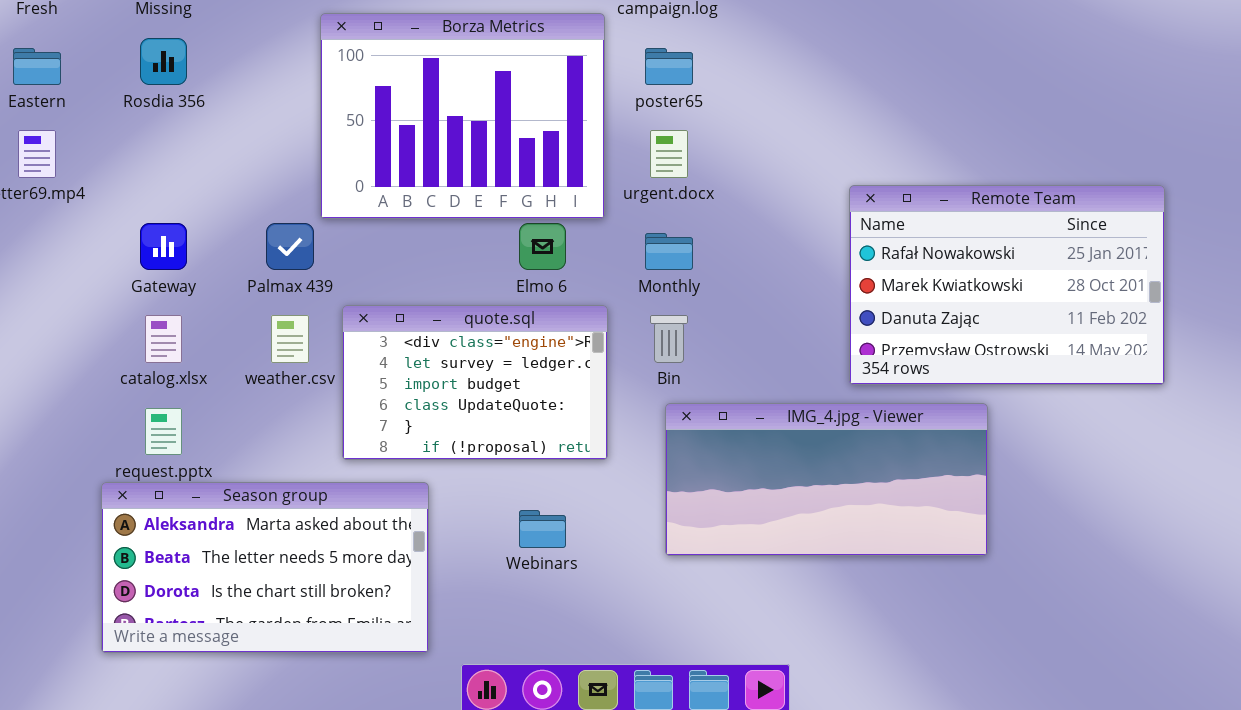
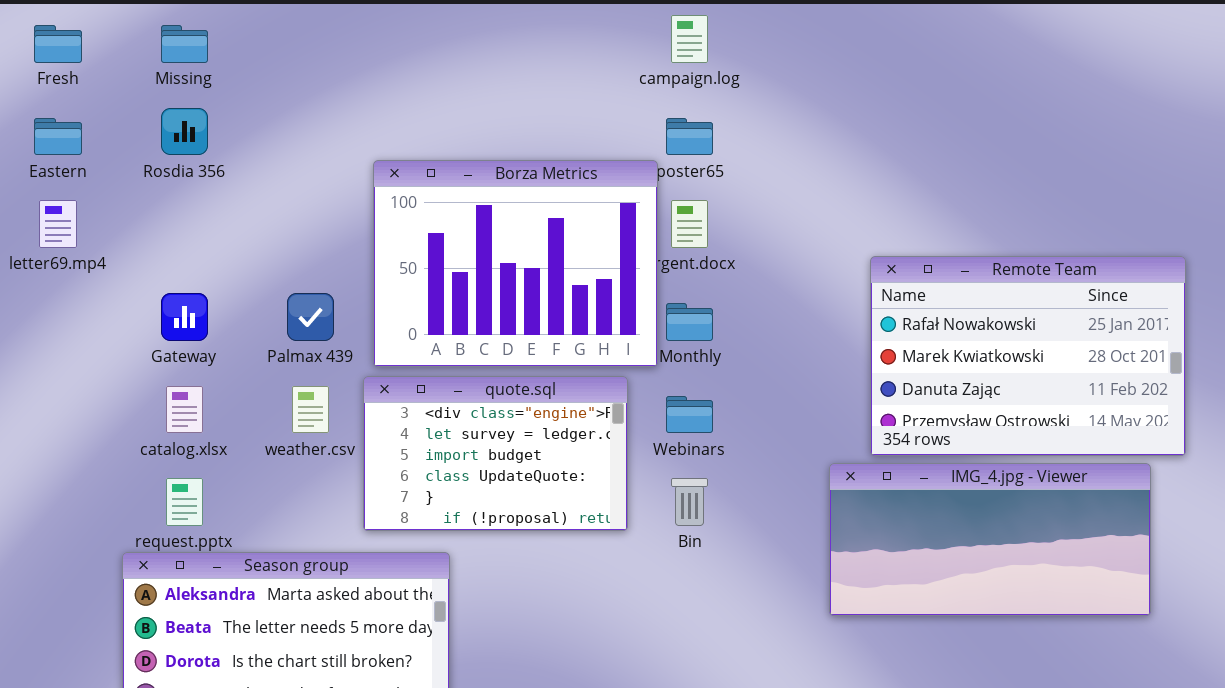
Borza Metrics: [320,13,605,219] -> [373,160,658,367], moved
Bin: [650,315,688,363] -> [671,478,708,526], moved
IMG_4.jpg - Viewer: [665,403,988,556] -> [829,463,1151,616], moved
Webinars: [519,510,566,548] -> [666,396,713,433], moved

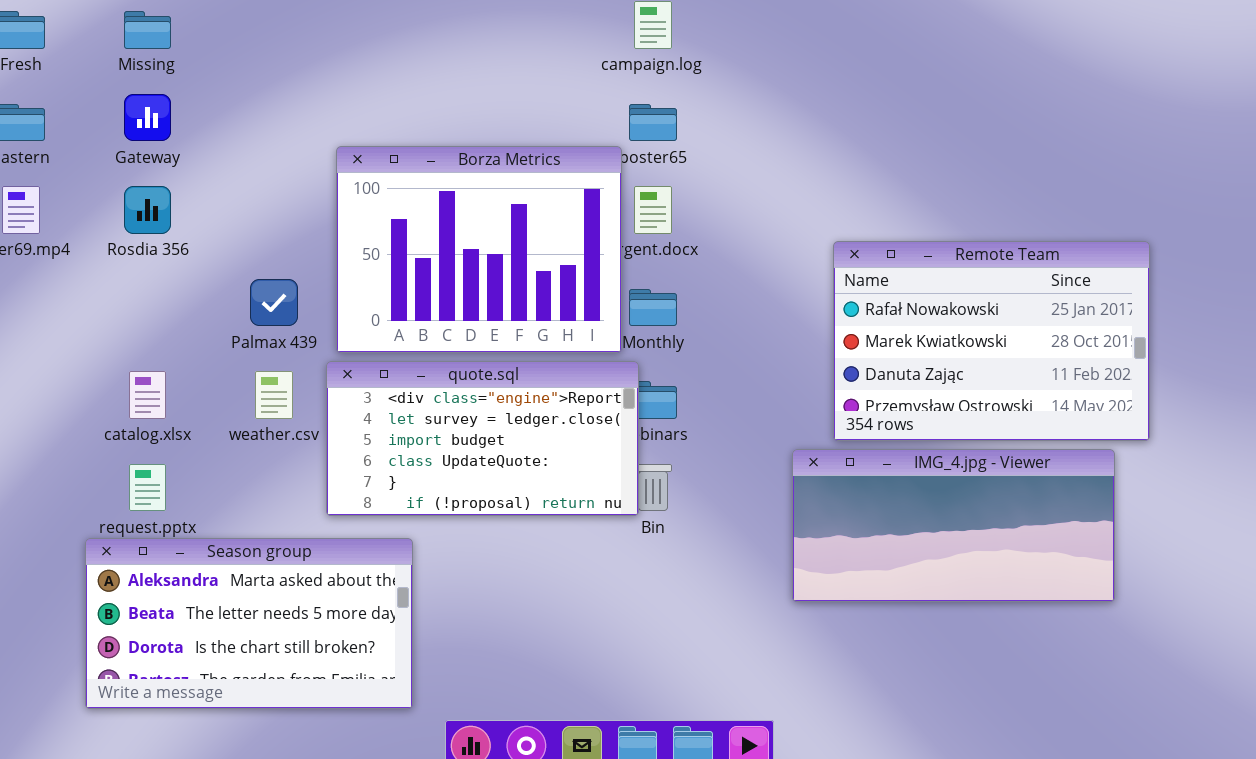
Rosdia 356: [161,108,208,155] -> [124,186,171,234], moved
Gateway: [161,293,208,341] -> [124,94,171,141], moved
quote.sql: [363,376,628,531] -> [326,361,639,516], resized

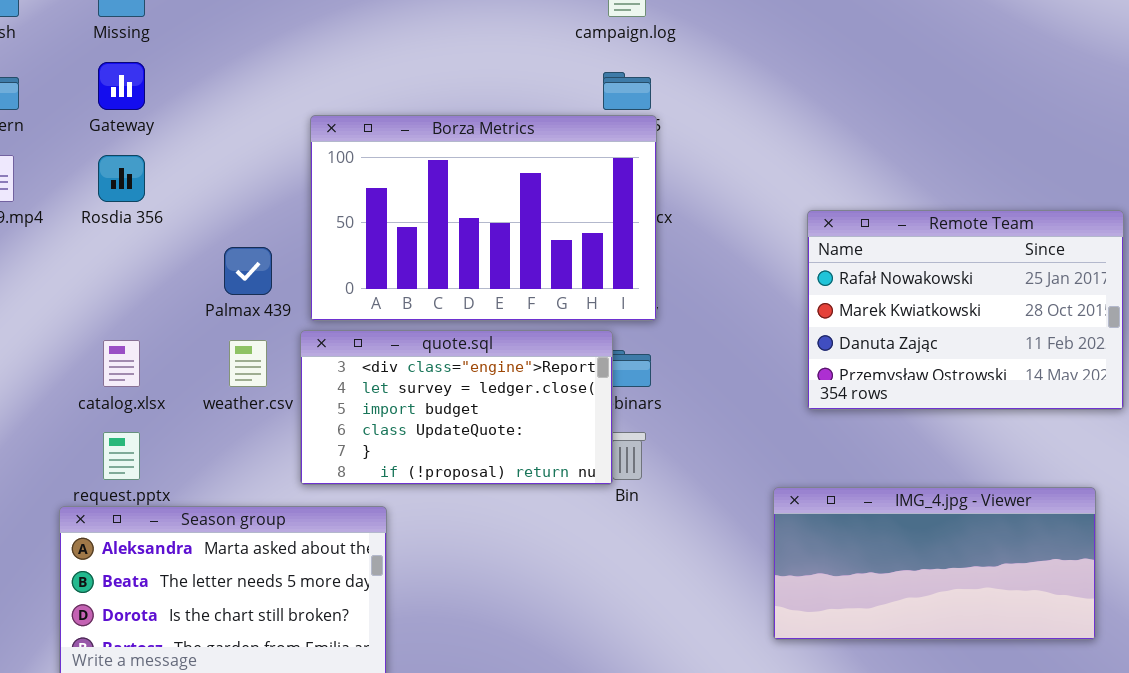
Borza Metrics: [336,146,622,353] -> [310,115,657,321], resized
IMG_4.jpg - Viewer: [792,449,1115,602] -> [773,487,1096,640], moved

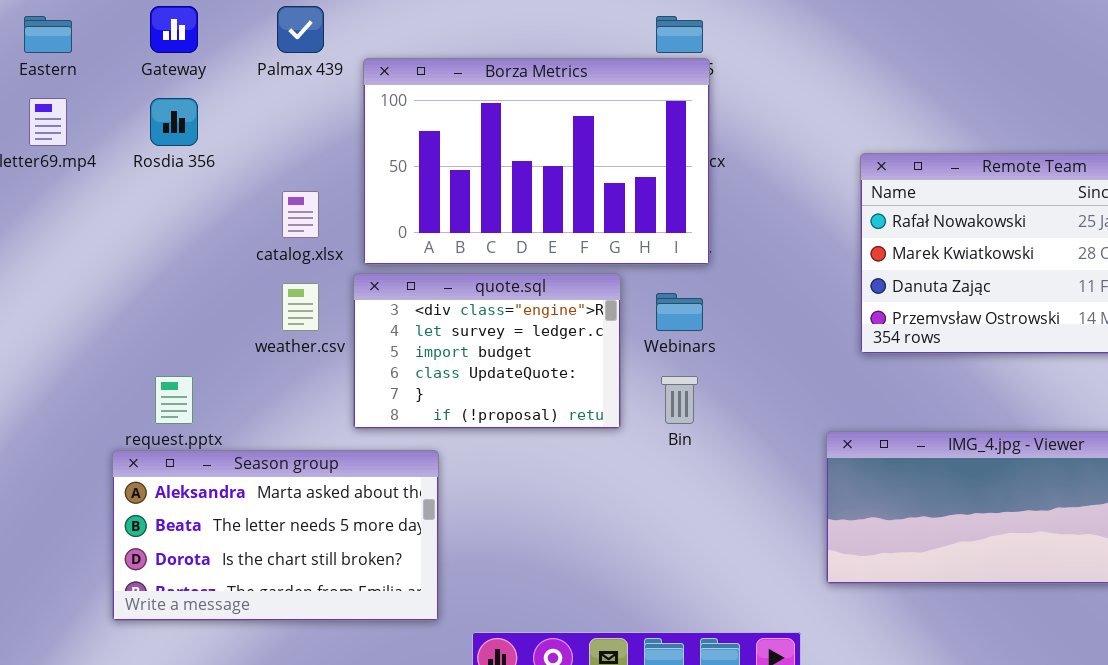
Palmax 439: [224,247,272,295] -> [277,6,324,53], moved
quote.sql: [300,330,613,485] -> [353,273,621,429], resized
catalog.xlsx: [103,340,140,387] -> [282,191,319,238], moved

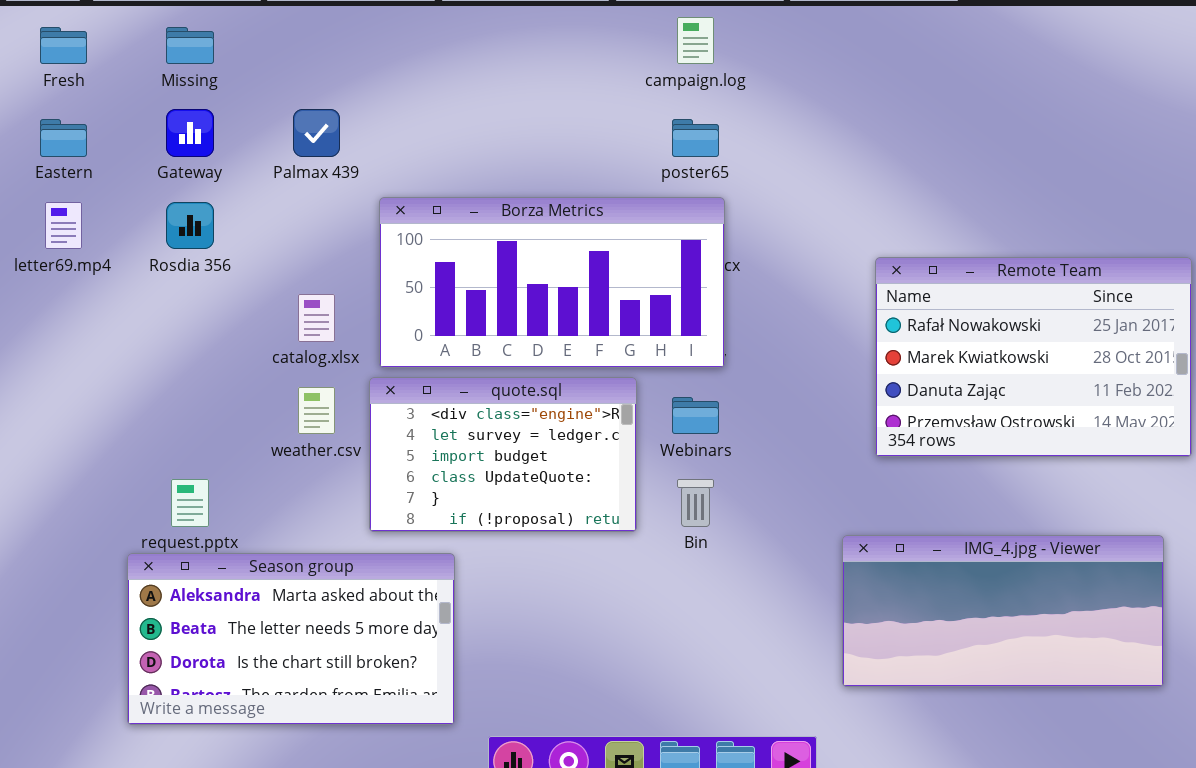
Borza Metrics: [363,58,710,265] -> [379,197,725,368], resized

